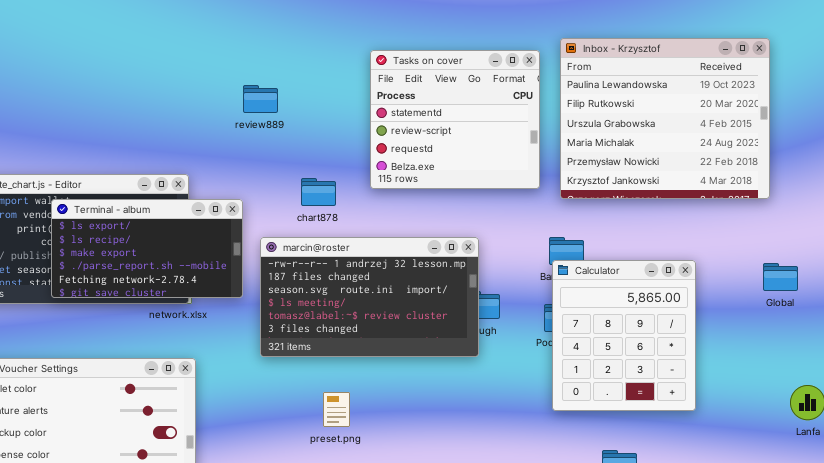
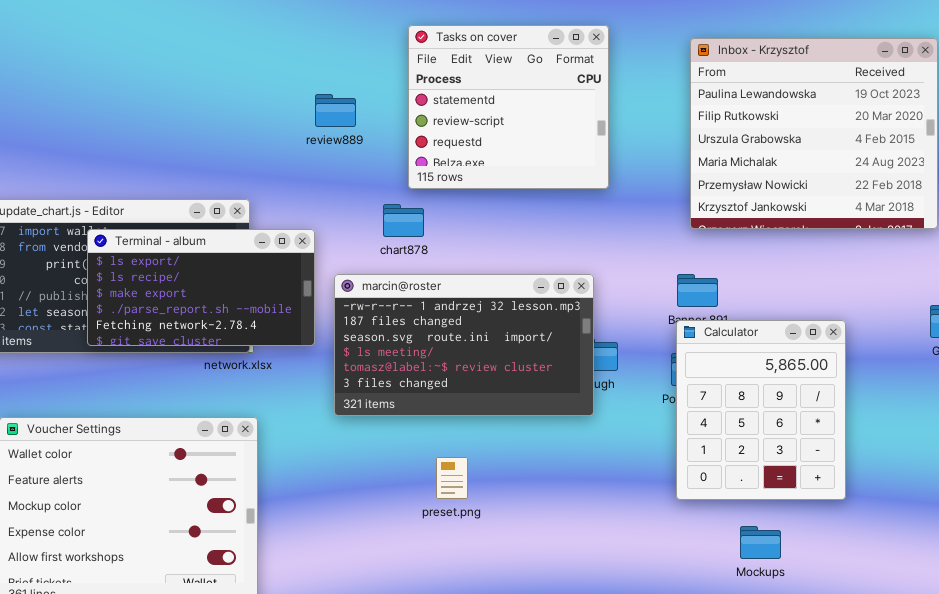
Tasks on cover: [370,50,540,189] -> [408,25,609,189], moved
Calculator: [552,260,696,411] -> [676,320,846,500], moved
preset.png: [323,392,350,427] -> [436,457,468,499], moved

